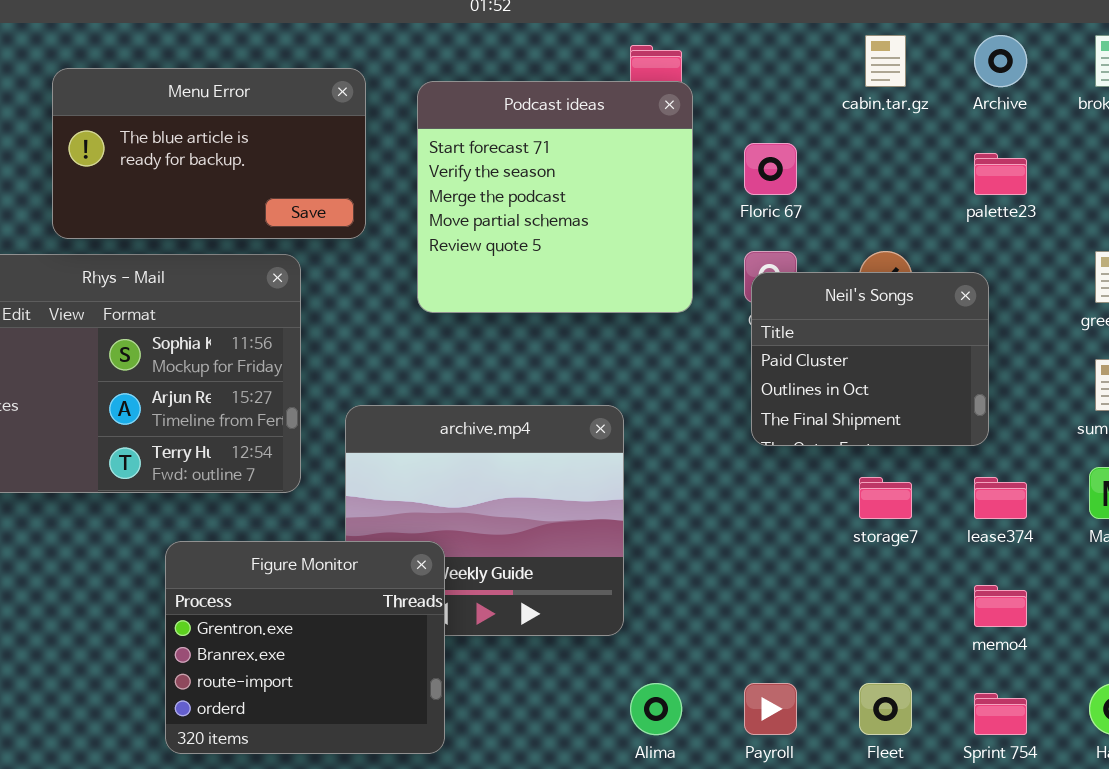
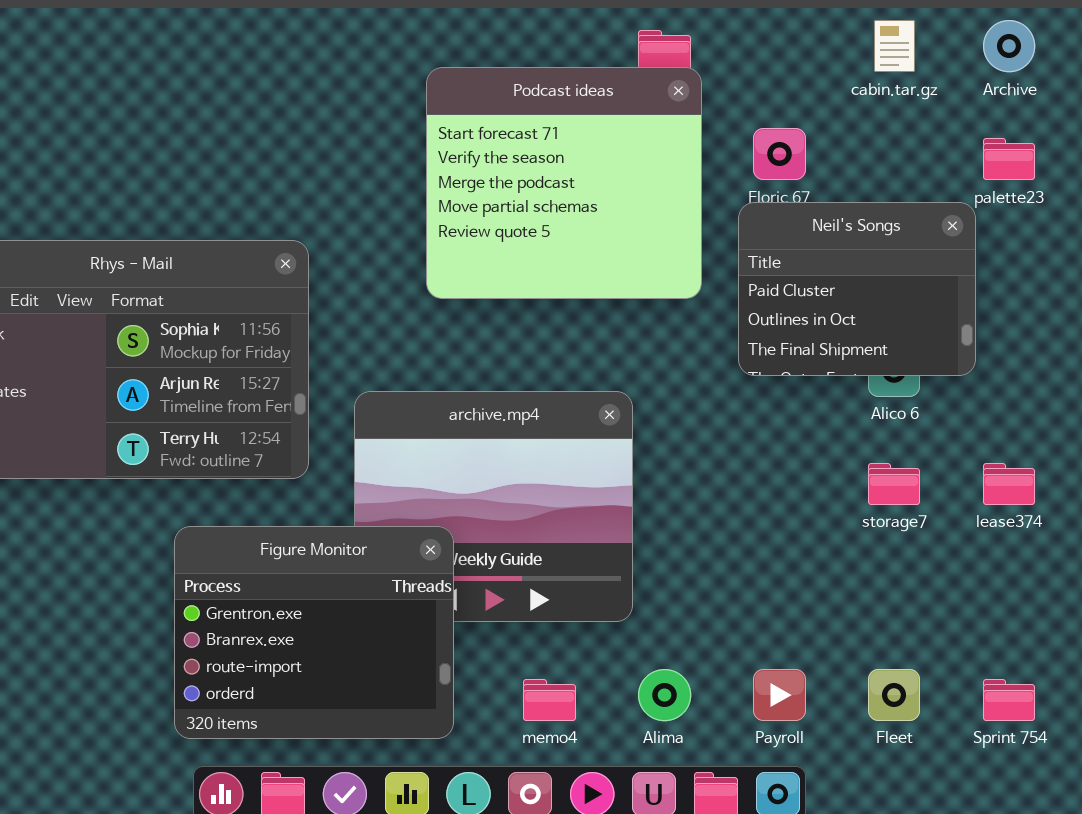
Menu Error: [52,68,366,239] -> none, closed
Neil's Songs: [751,272,989,446] -> [738,202,976,376], moved
memo4: [974,585,1027,627] -> [523,679,576,721], moved

